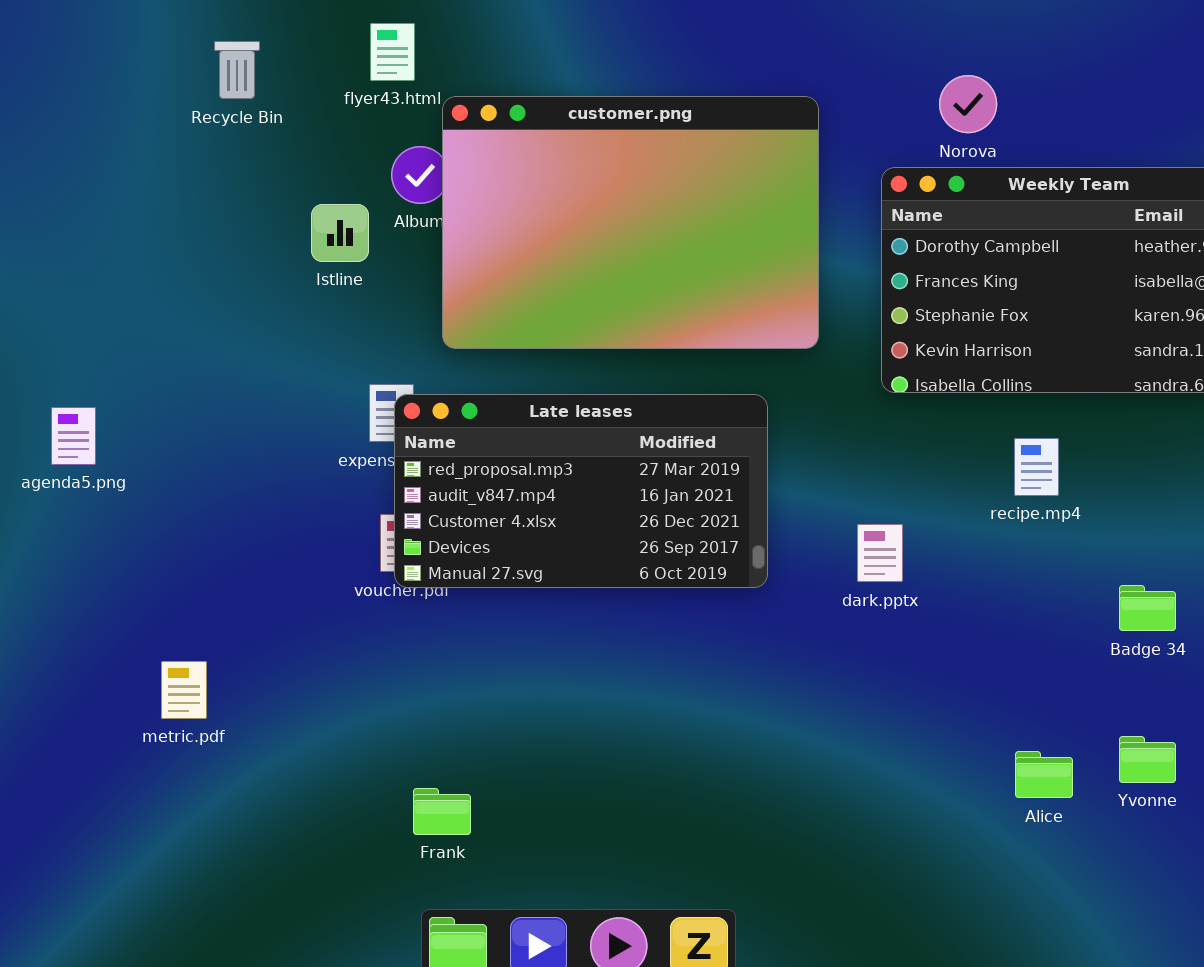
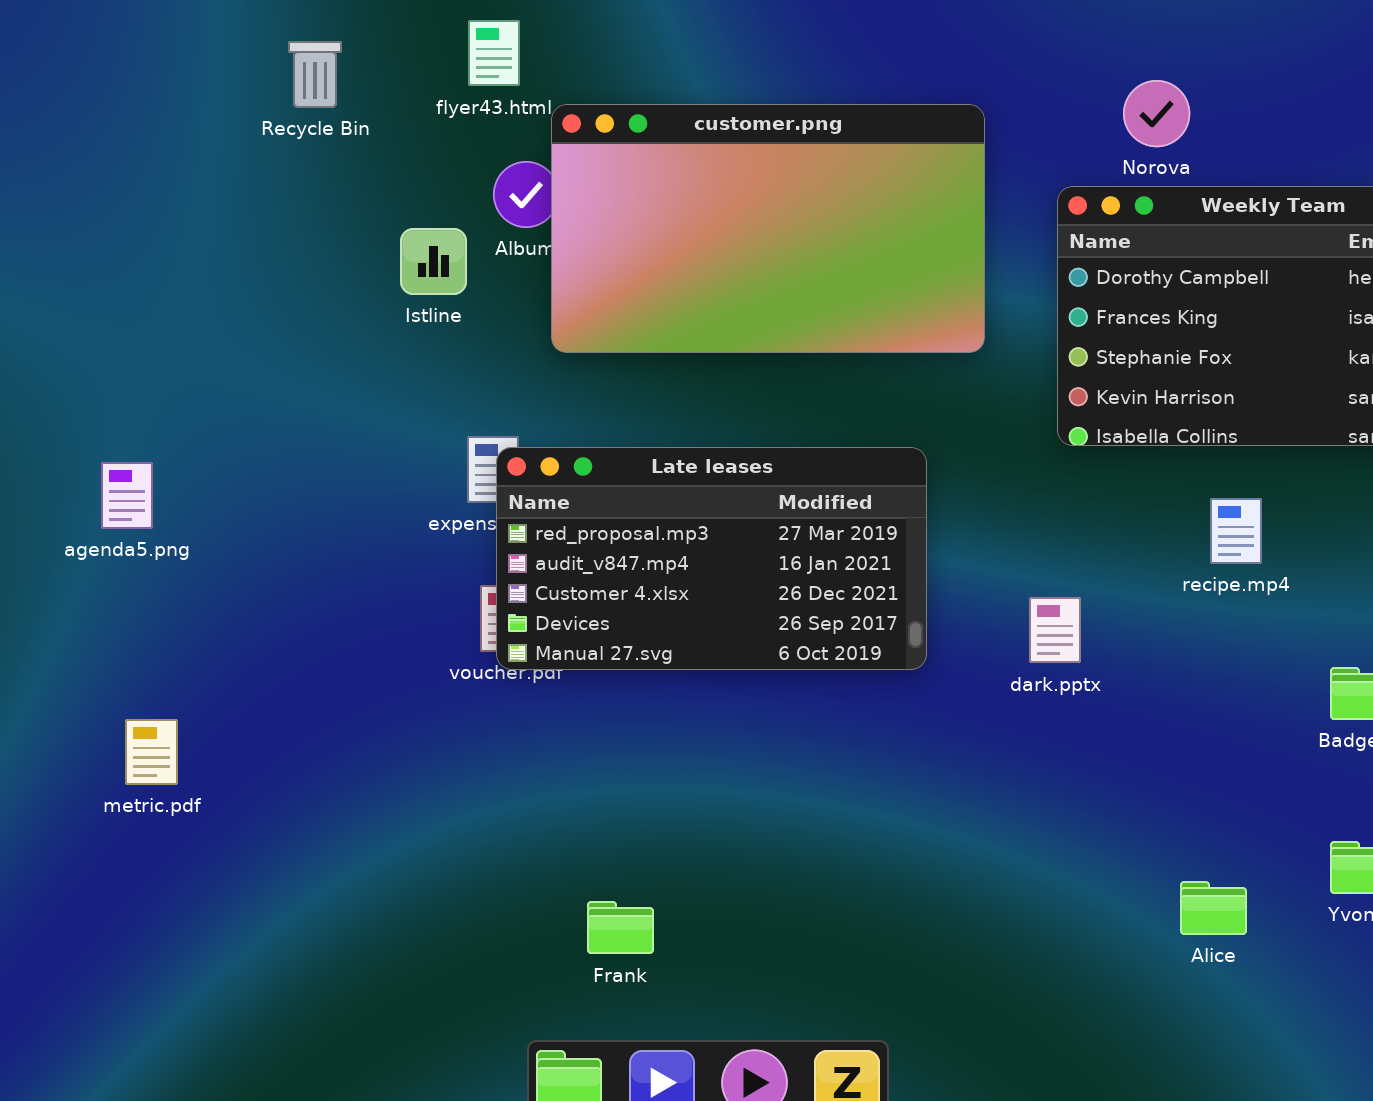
customer.png: [442,96,819,349] -> [551,104,985,353], resized
metric.pdf: [161,661,207,719] -> [125,719,178,785], moved
Alice: [1015,751,1073,798] -> [1180,881,1247,935], moved
Frank: [413,788,471,835] -> [587,901,654,954], moved

